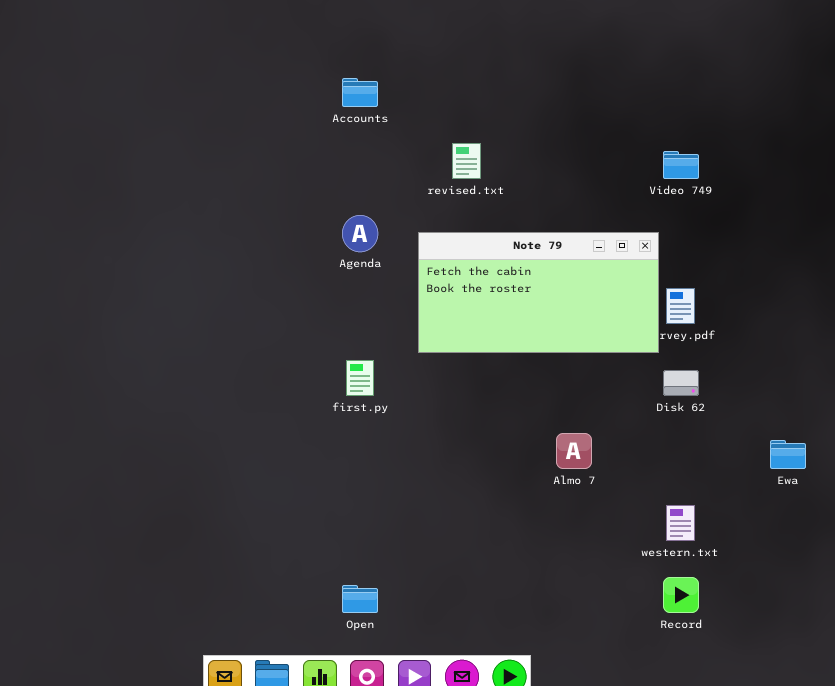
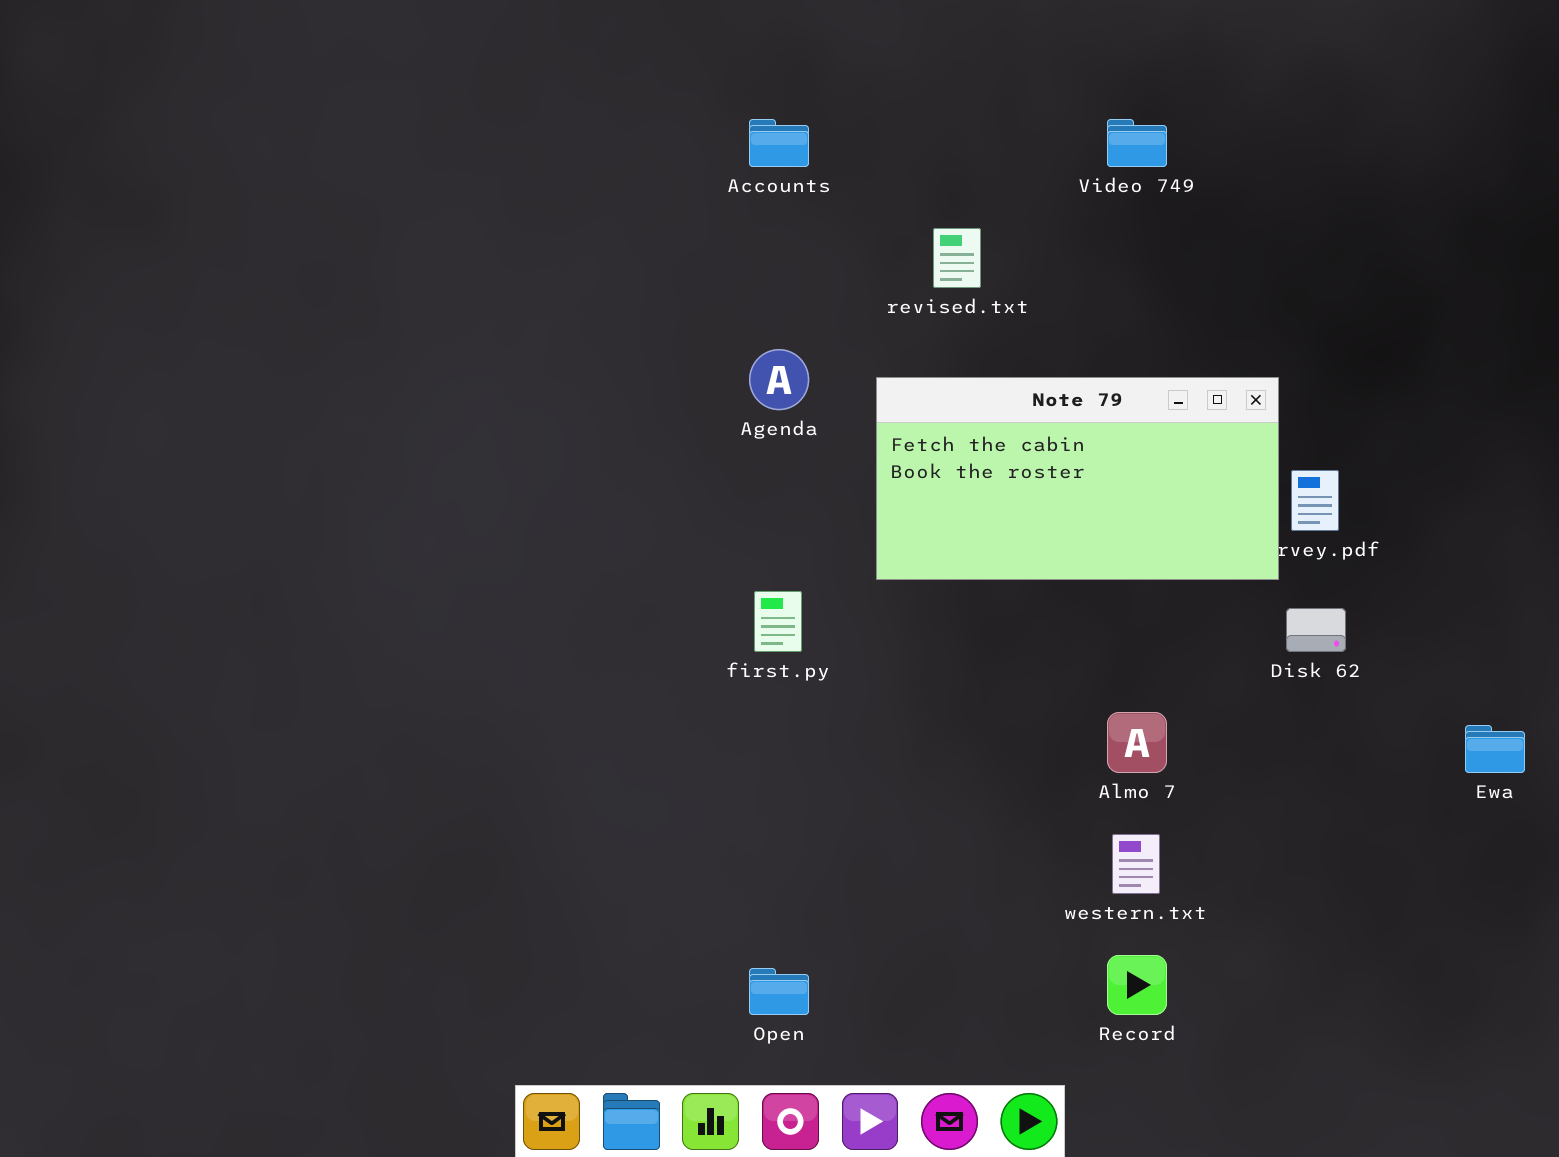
Video 749: [663,151,699,179] -> [1107,119,1167,167], moved
western.txt: [666,505,695,541] -> [1112,834,1160,894], moved
Record: [663,577,699,613] -> [1107,955,1167,1015], moved

